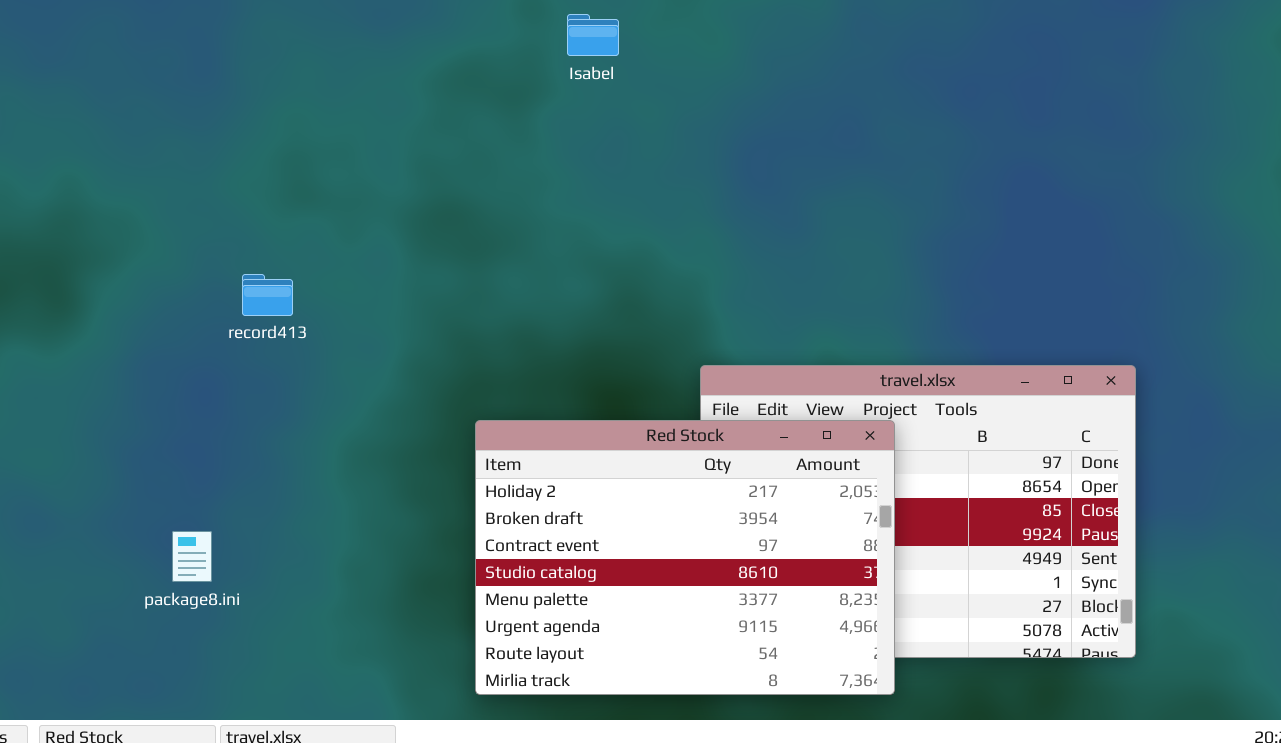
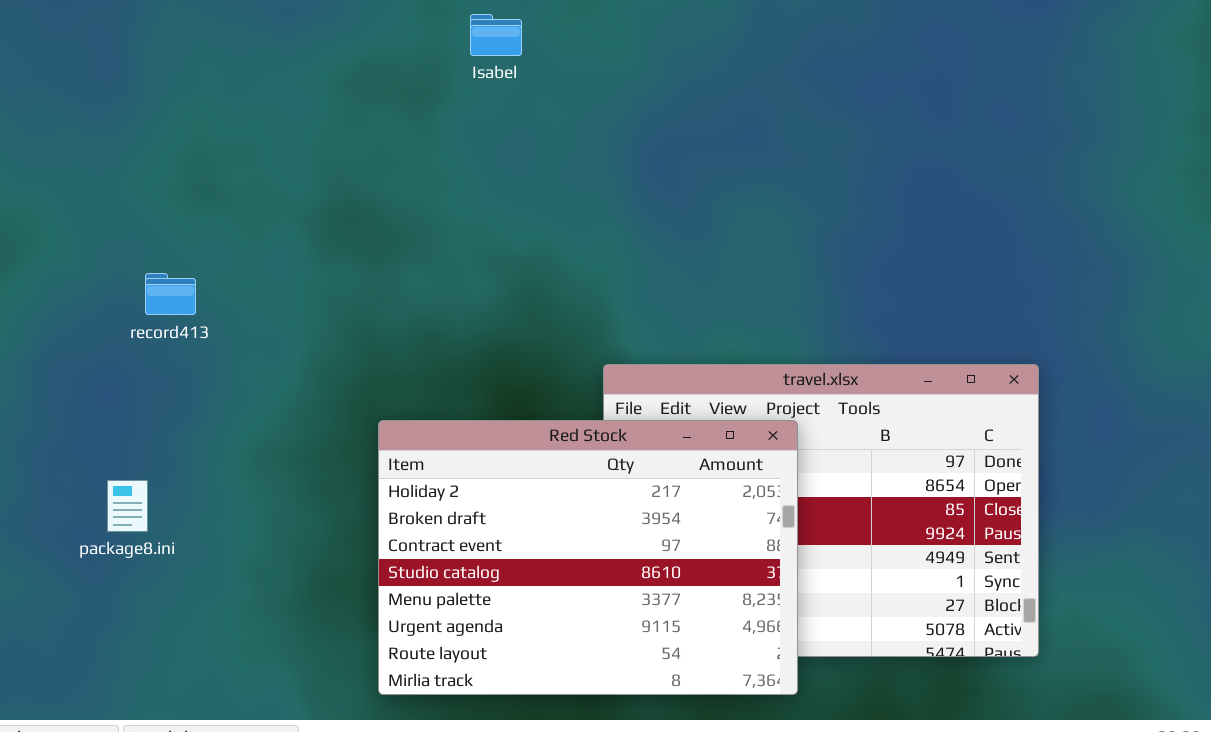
package8.ini: [172,531,212,582] -> [107,480,148,532], moved

